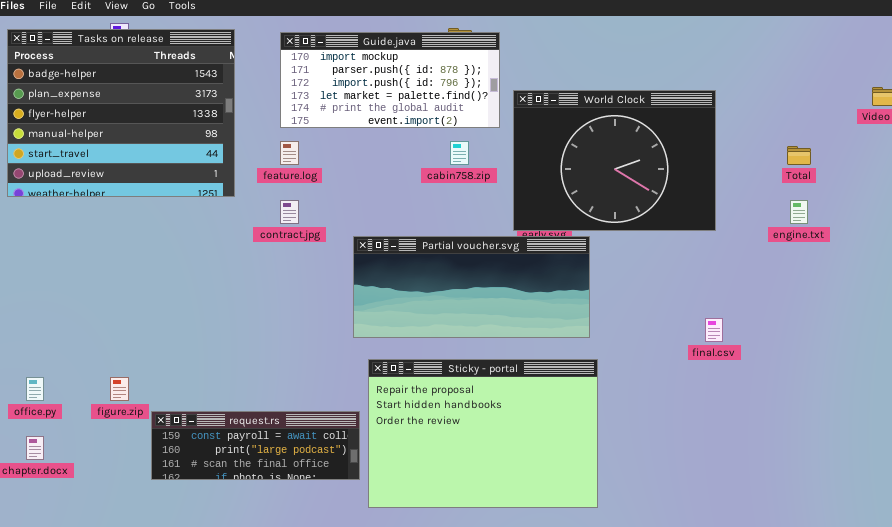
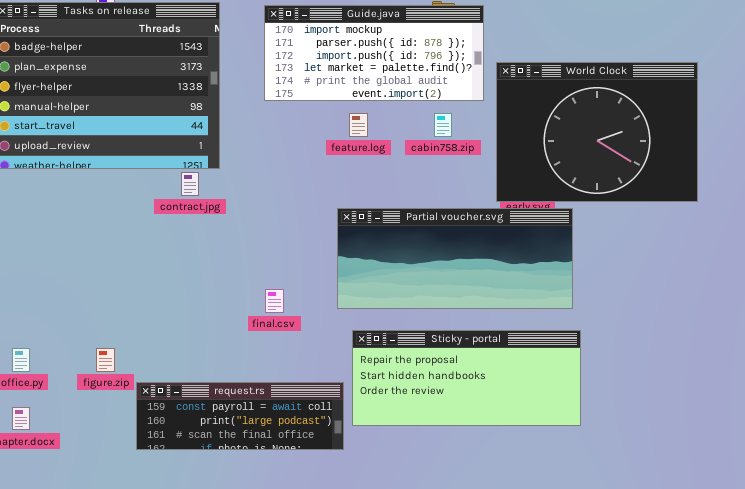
feature.log: [280,141,299,165] -> [349,113,368,137], moved
contract.jpg: [280,200,299,224] -> [181,172,199,196], moved
final.csv: [705,318,723,342] -> [265,289,284,313], moved
Sticky - portal: [368,359,598,508] -> [352,330,581,426], resized

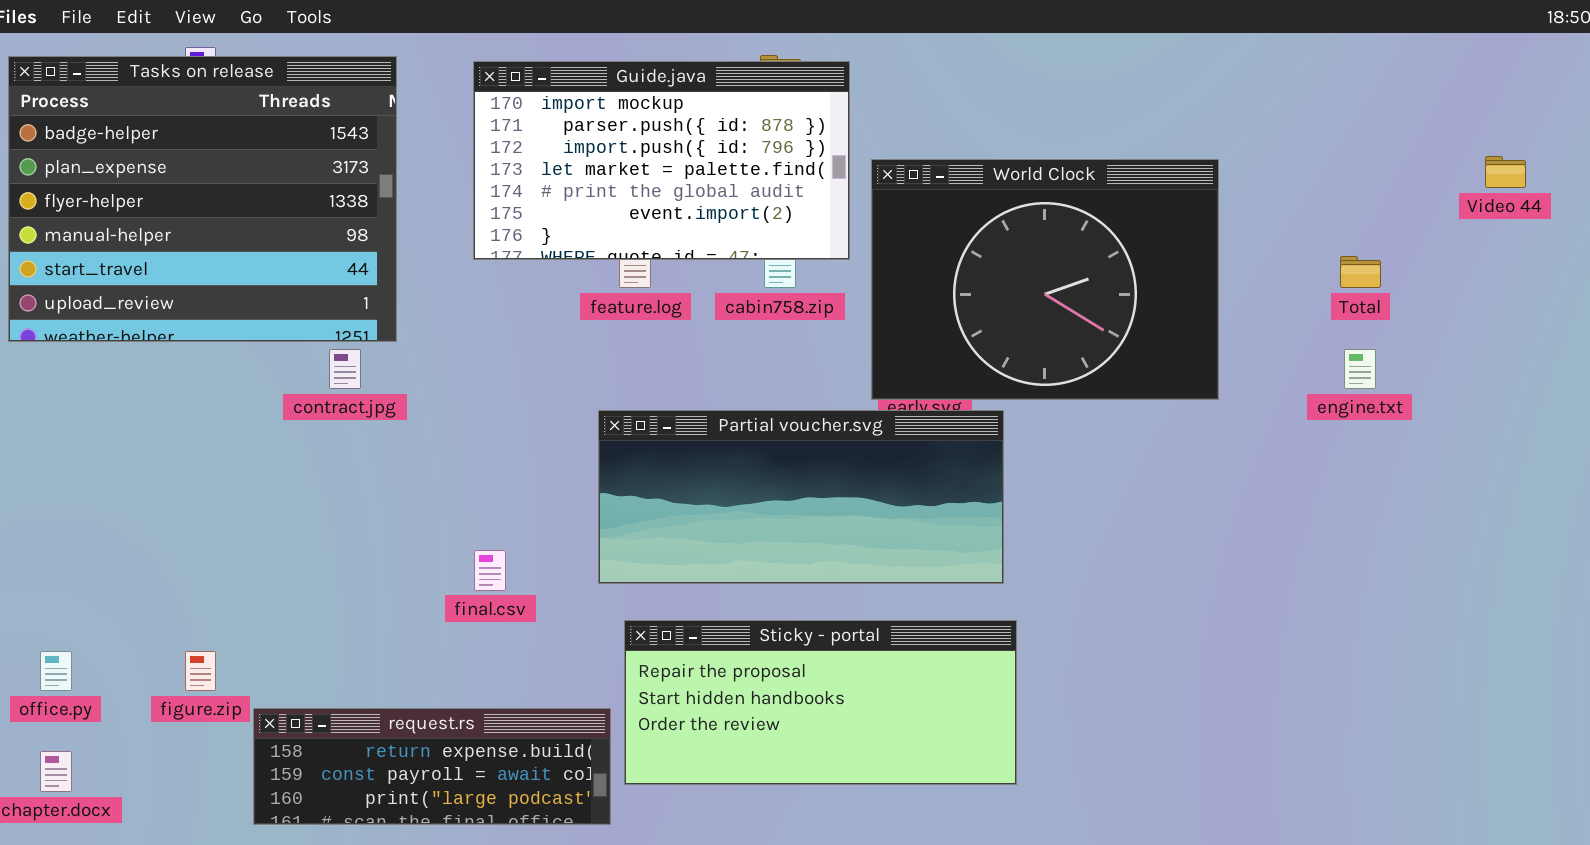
Guide.java: [264,5,484,101] -> [473,61,850,260], resized
request.rs: [136,382,344,450] -> [253,708,611,825], scrolled up 1 row

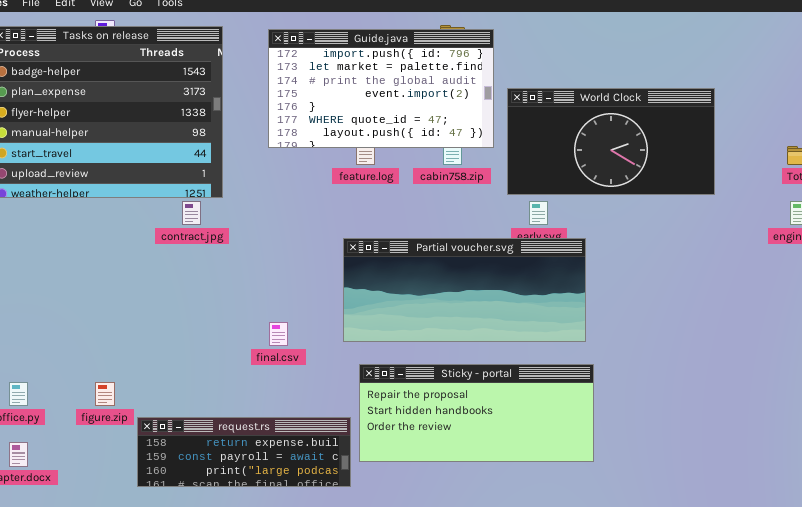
Guide.java: [473,61,850,260] -> [268,29,494,148], scrolled down 2 rows
World Clock: [871,159,1219,400] -> [507,88,715,195], resized

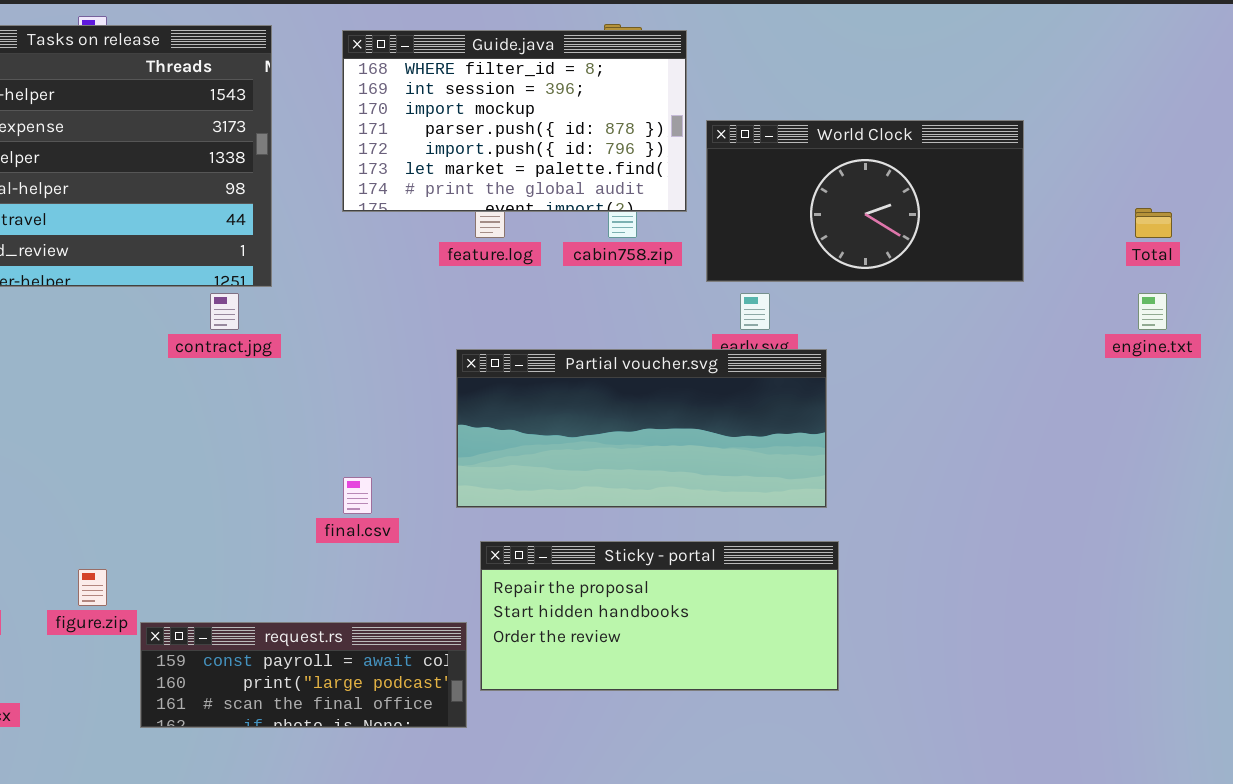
Guide.java: [268,29,494,148] -> [342,30,687,212], scrolled up 4 rows
request.rs: [137,417,351,487] -> [140,622,467,728], scrolled down 1 row

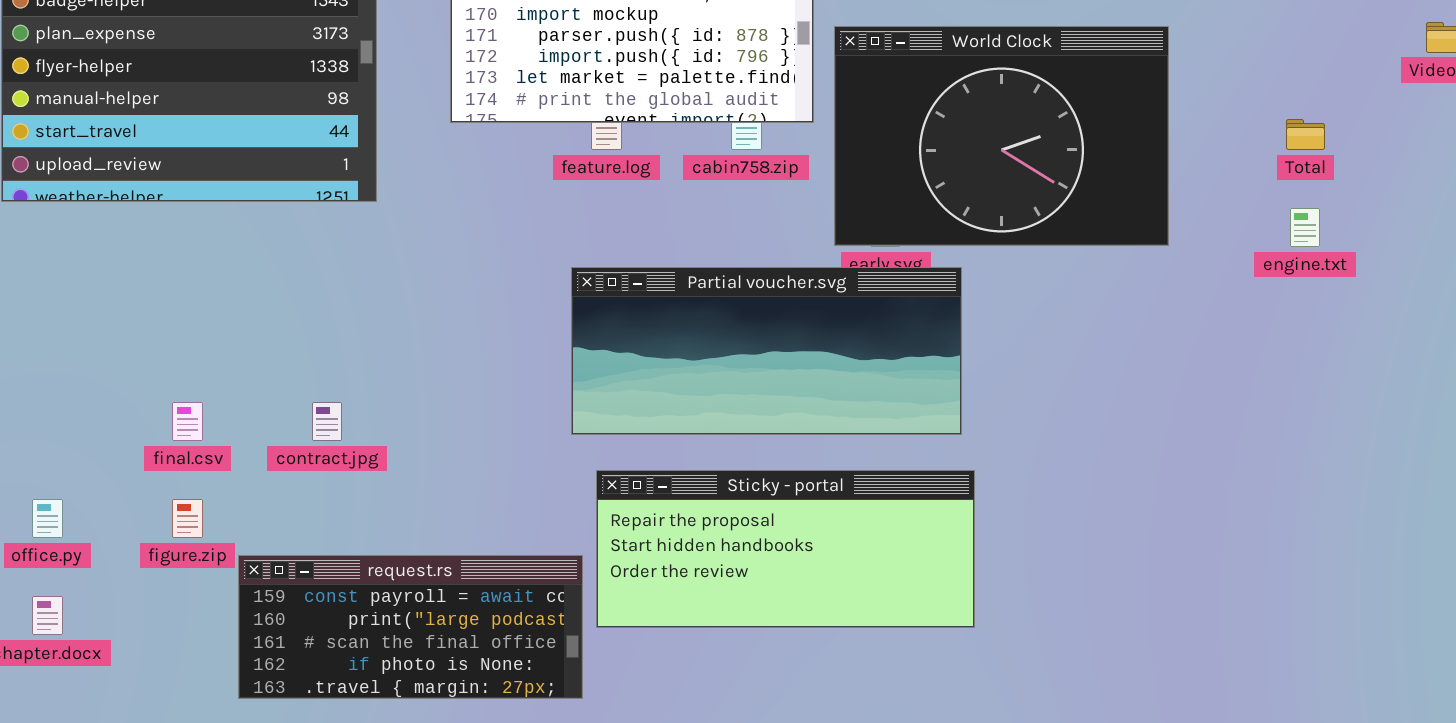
World Clock: [706,120,1024,282] -> [834,26,1169,246], resized
contract.jpg: [210,293,239,330] -> [312,402,342,441], moved
final.csv: [343,477,372,514] -> [172,402,203,441], moved
request.rs: [140,622,467,728] -> [238,555,583,699], resized

